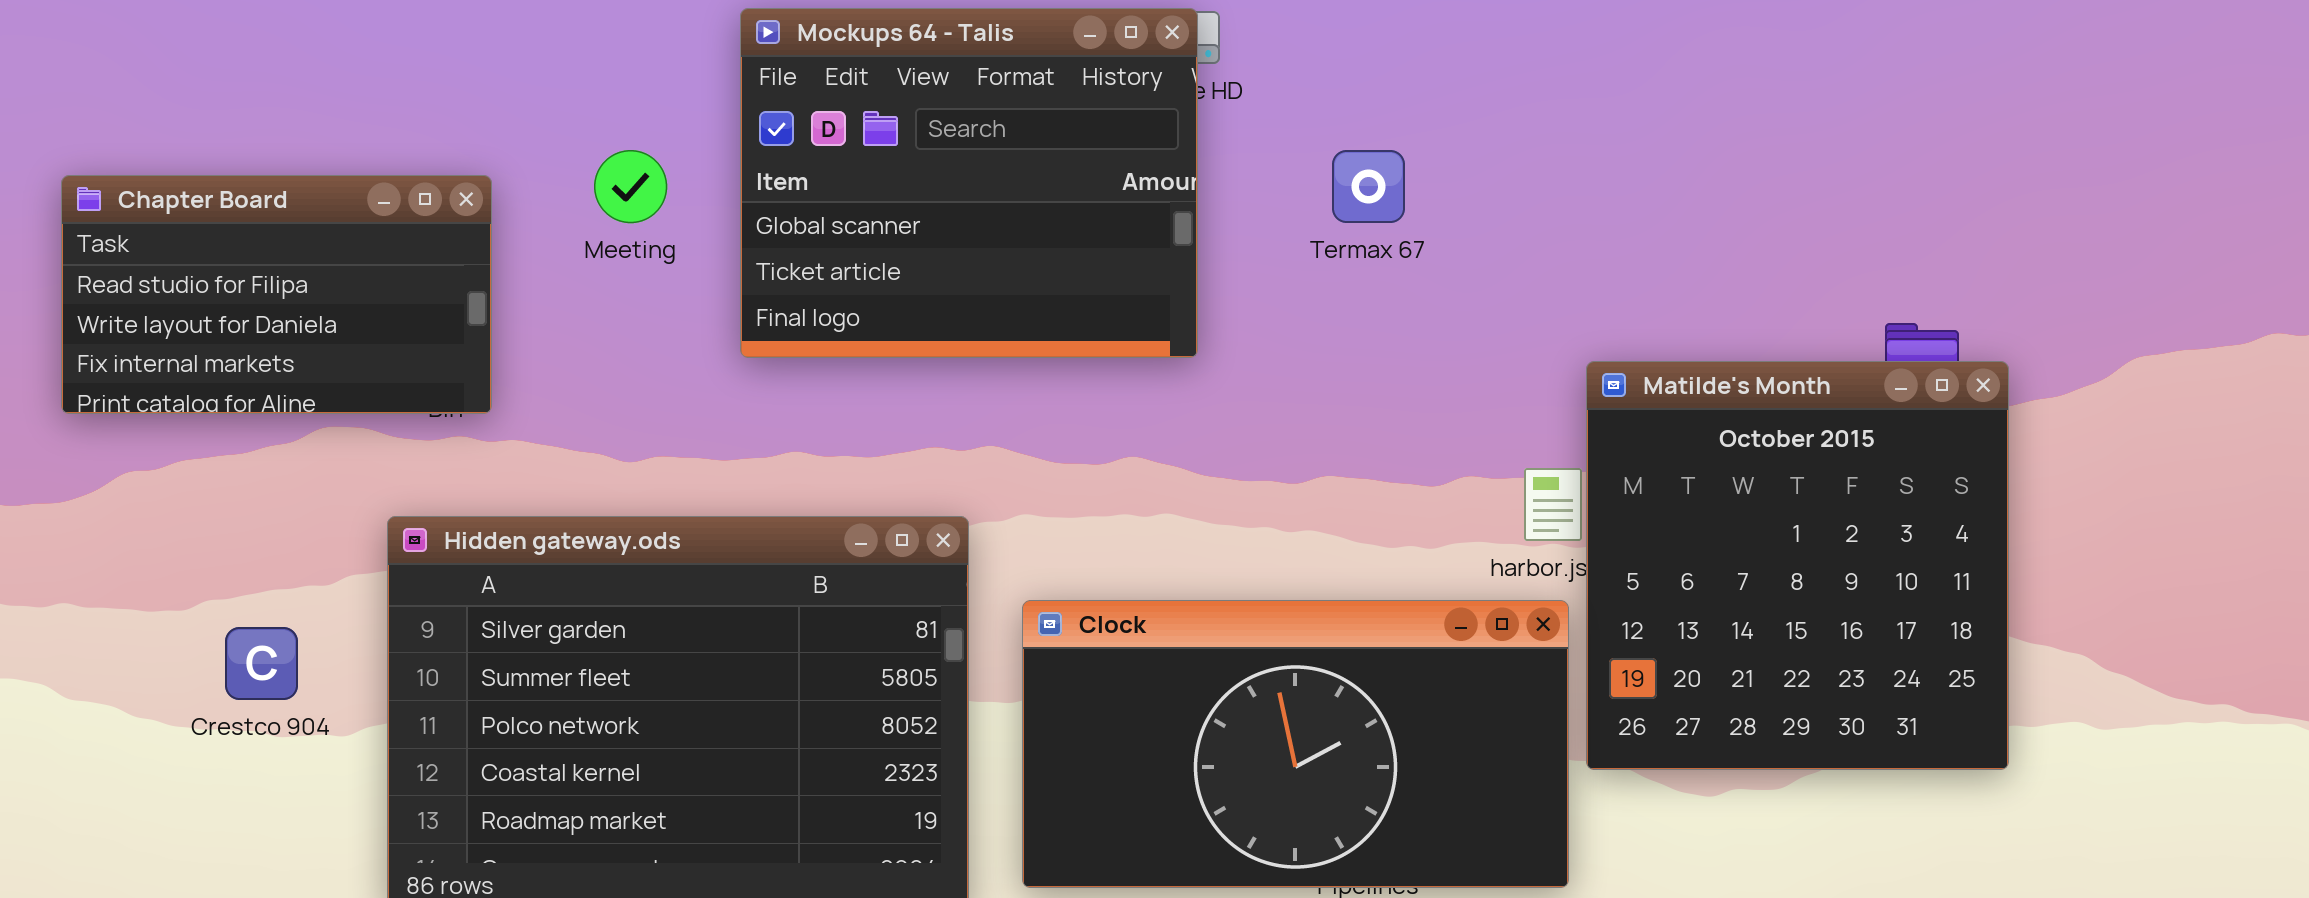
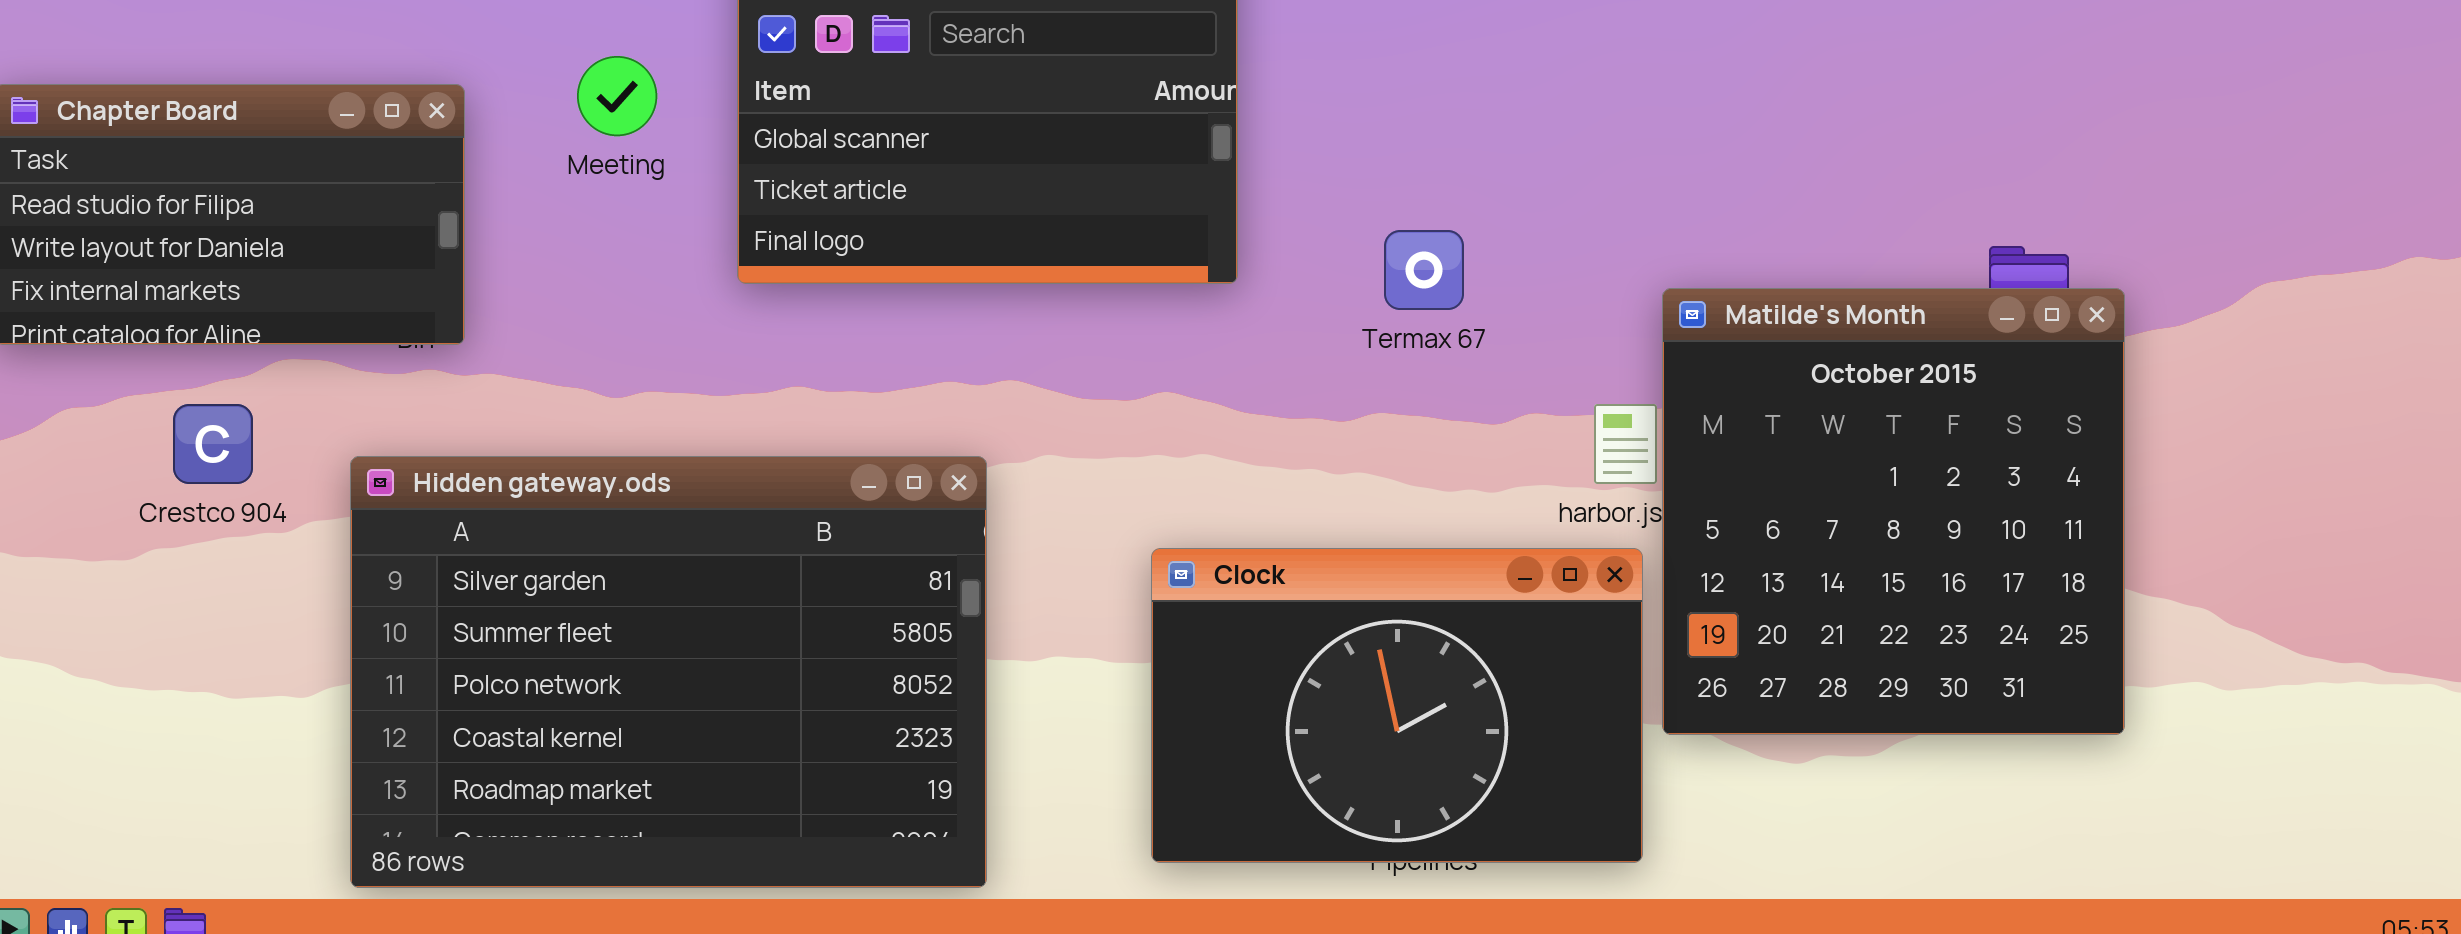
Termax 67: [1332,150,1405,223] -> [1384,230,1464,310], moved
Clock: [1022,600,1569,888] -> [1151,548,1643,863], resized
Crestco 904: [225,627,298,700] -> [173,404,253,484], moved

